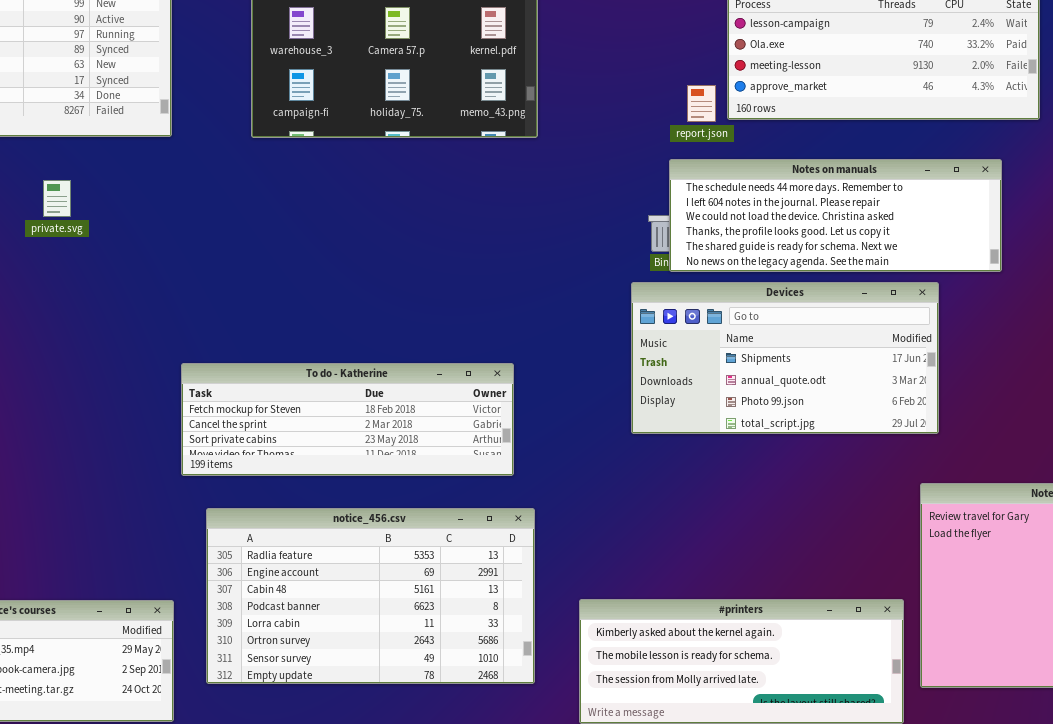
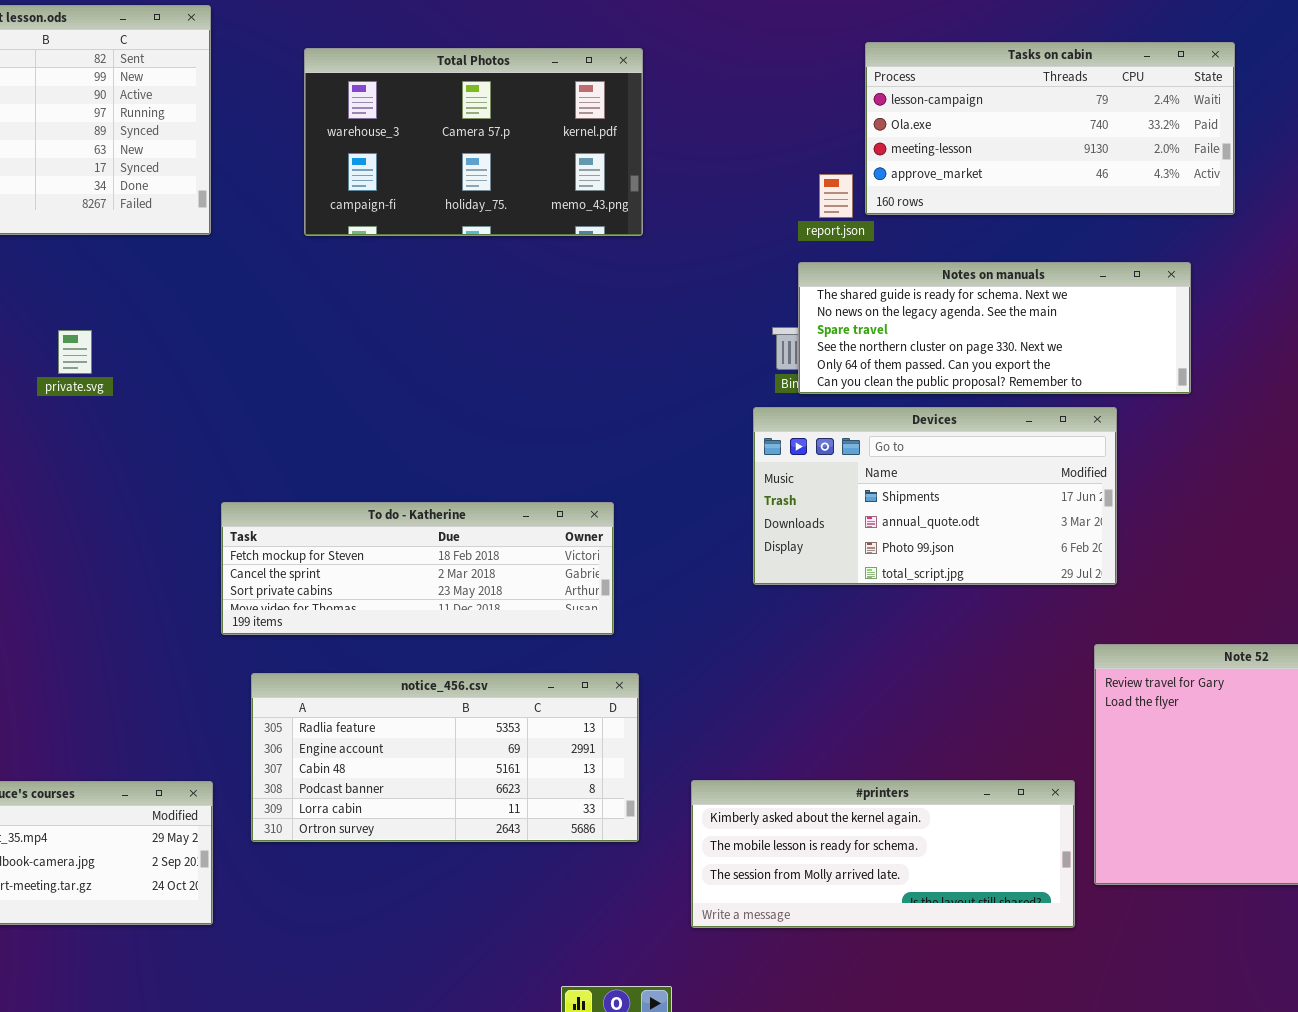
Notes on manuals: [669,159,1002,272] -> [798,262,1191,394], scrolled down 4 rows
private.svg: [43,180,71,217] -> [58,330,92,374], moved
notice_456.csv: [206,508,535,684] -> [251,673,639,842], resized

